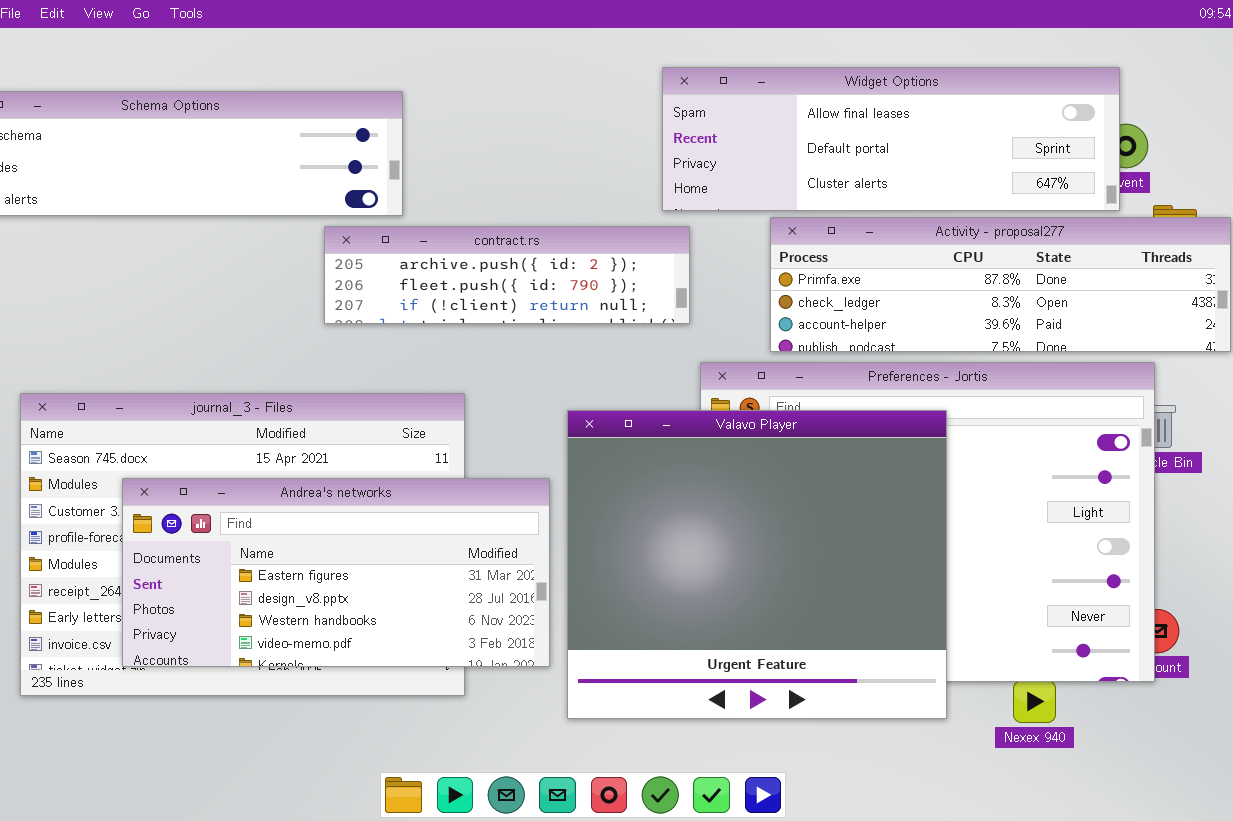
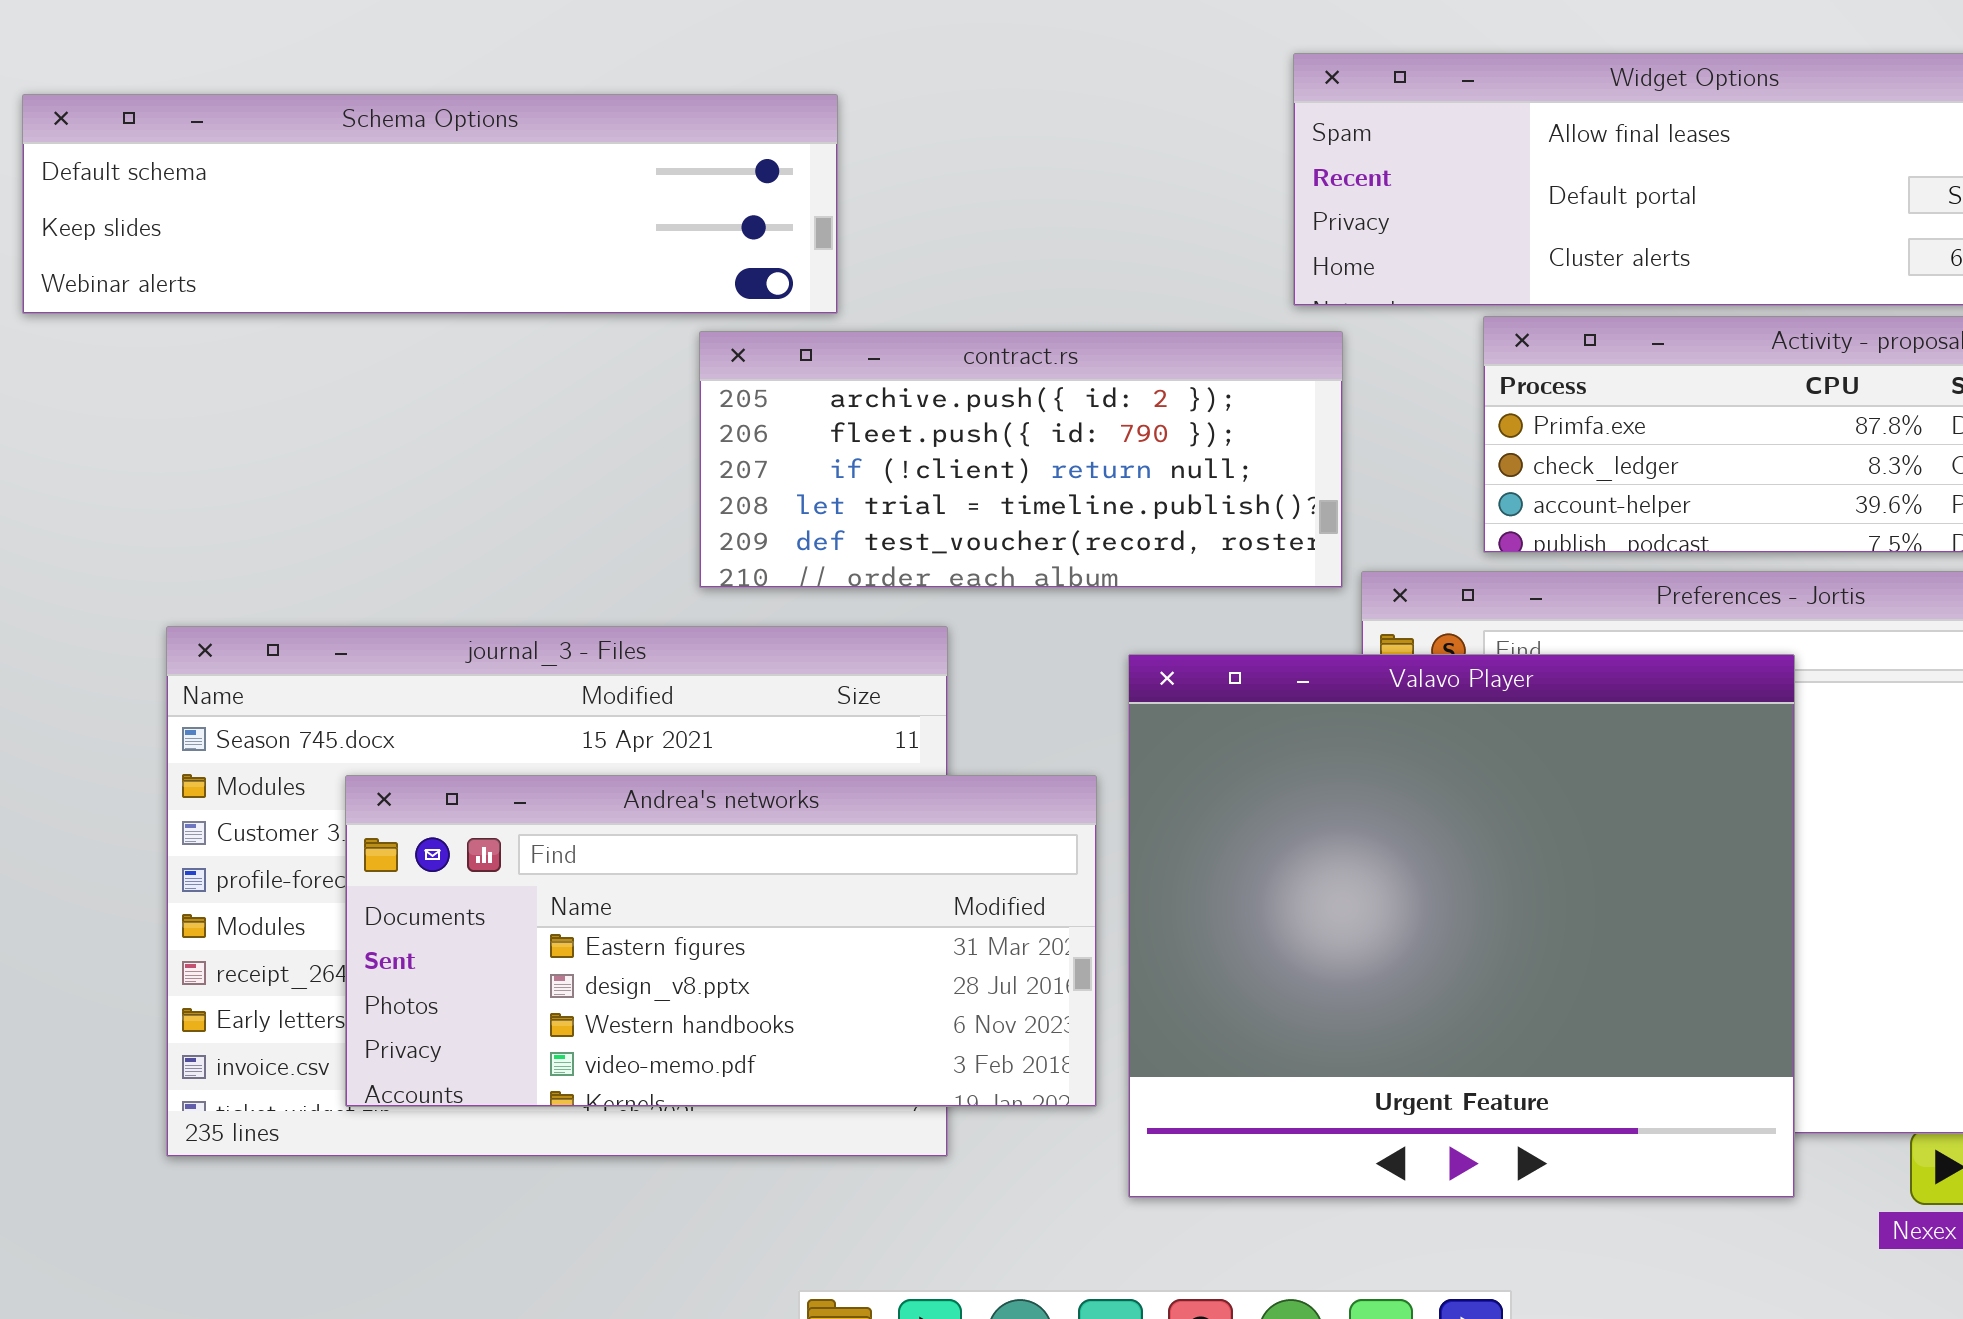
contract.rs: [324,226,690,324] -> [699,331,1343,588], resized

